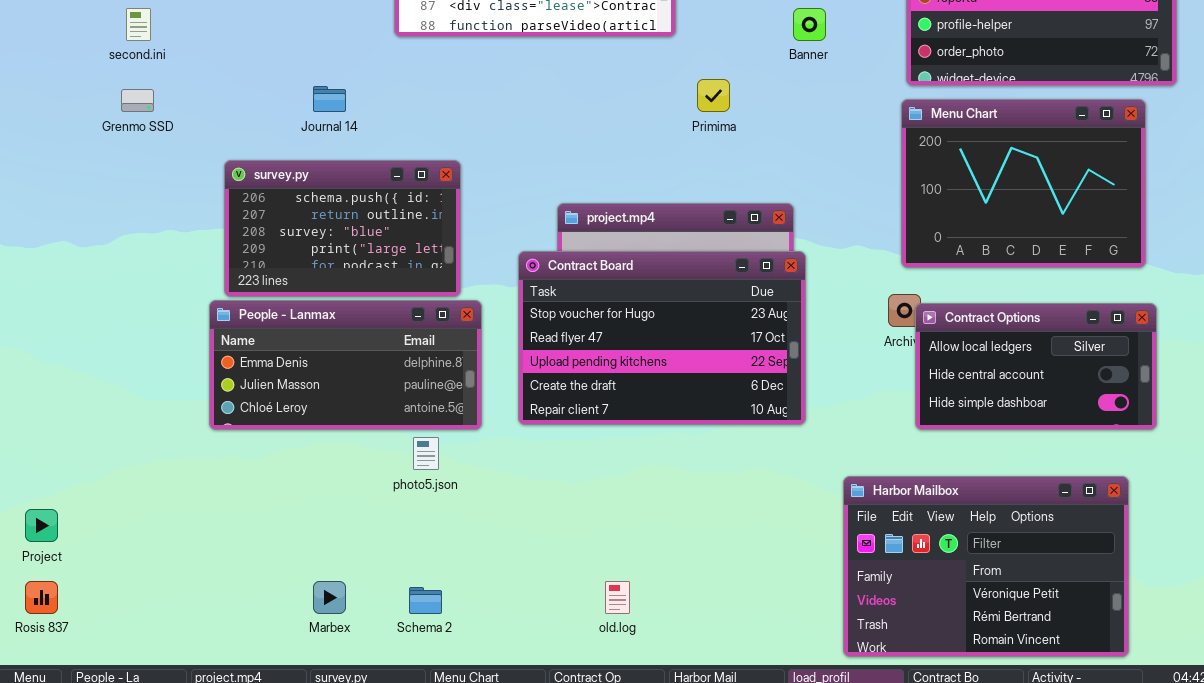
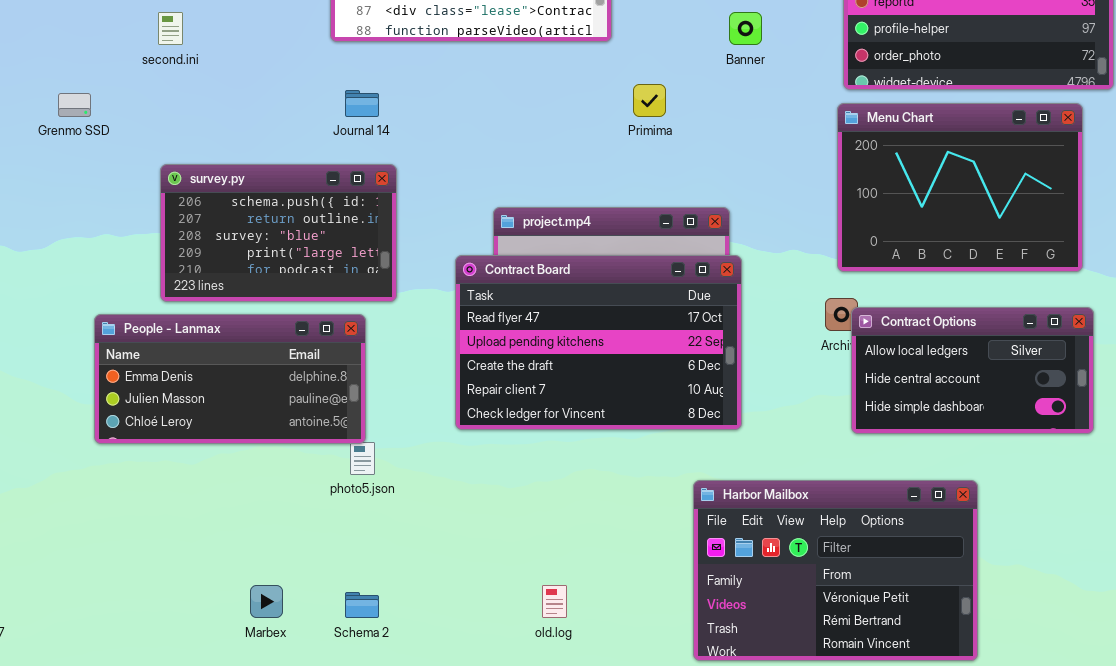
second.ini: [126,8,151,41] -> [158,12,183,45], moved
Journal 14: [313,86,346,112] -> [345,90,379,117], moved
Contract Board: [518,251,806,425] -> [455,255,742,430], scrolled down 1 row
People - Lanmax: [209,300,482,430] -> [94,314,366,444], moved
Harbor Mailbox: [843,476,1129,657] -> [693,480,978,661], moved

